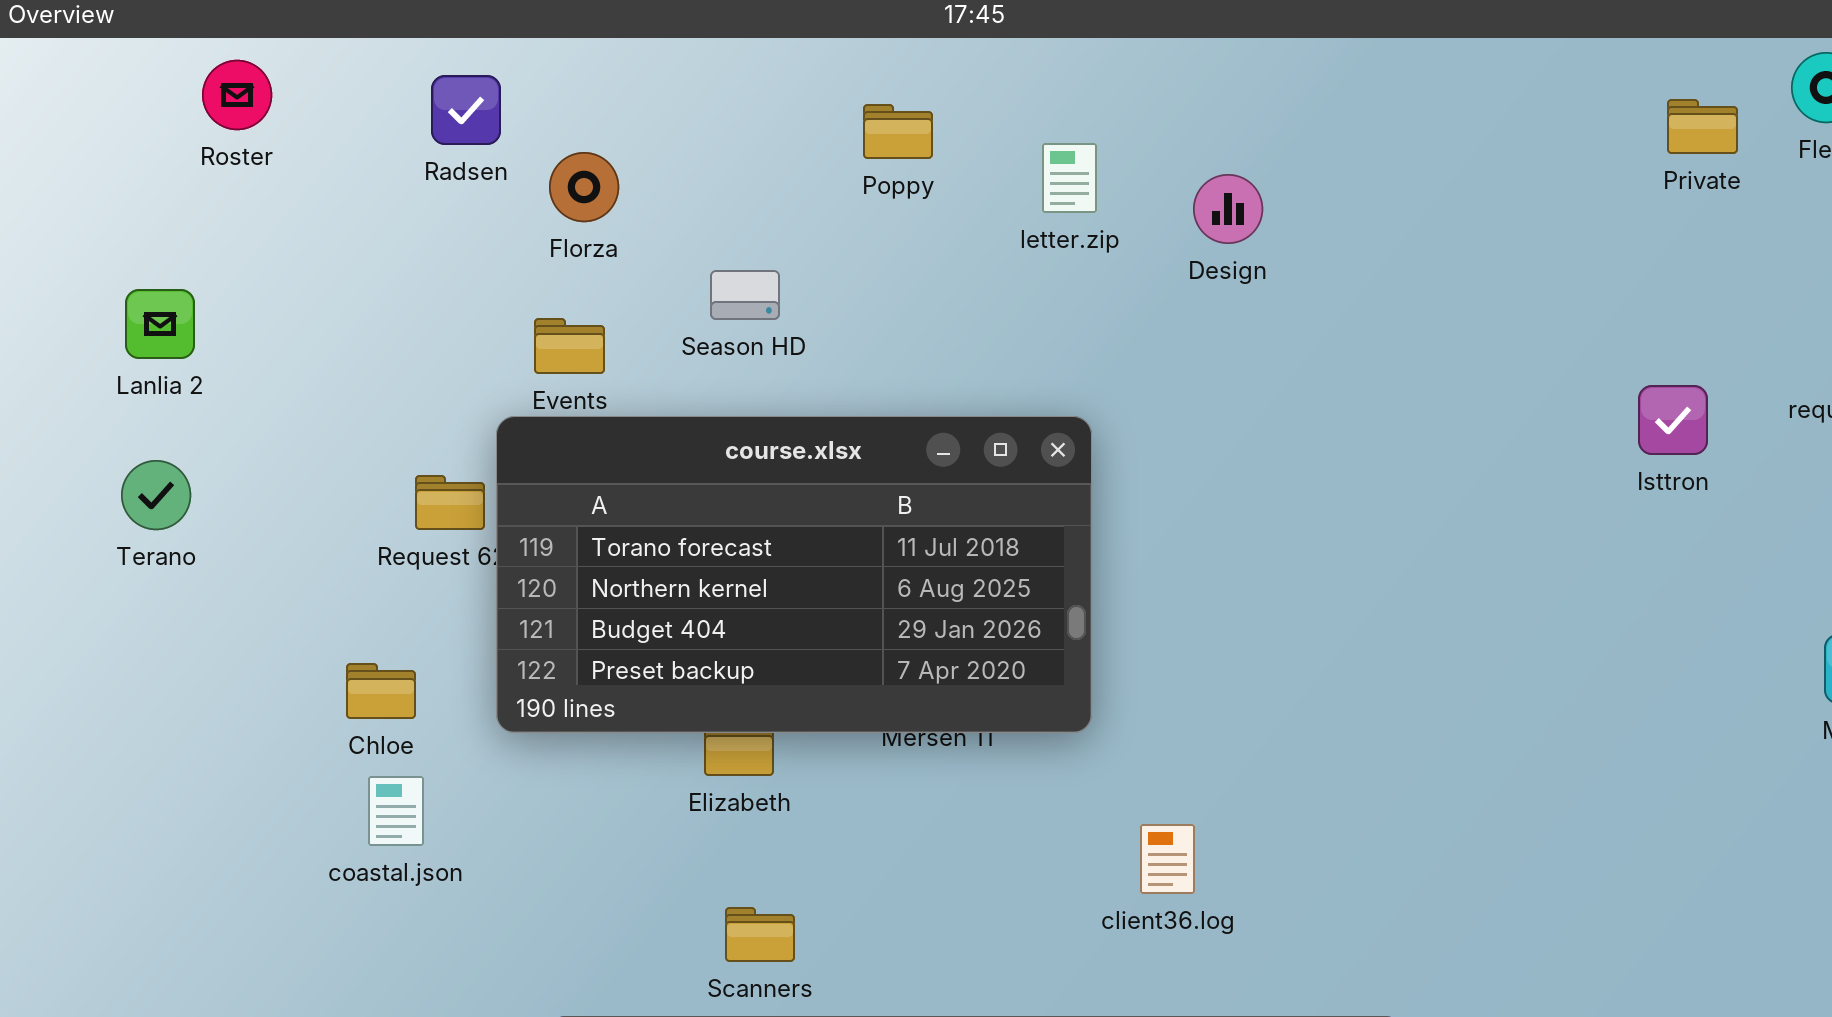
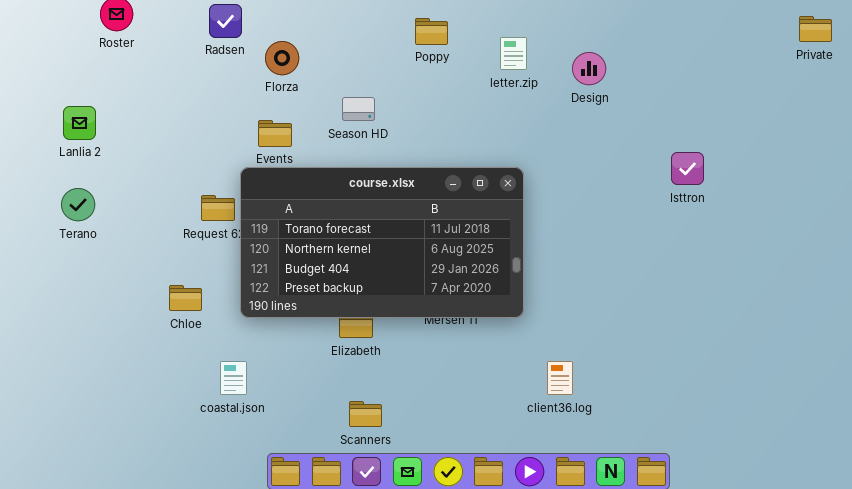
Isttron: [1638,385,1708,455] -> [671,152,704,185], moved
coastal.json: [368,776,424,846] -> [220,361,247,395], moved

